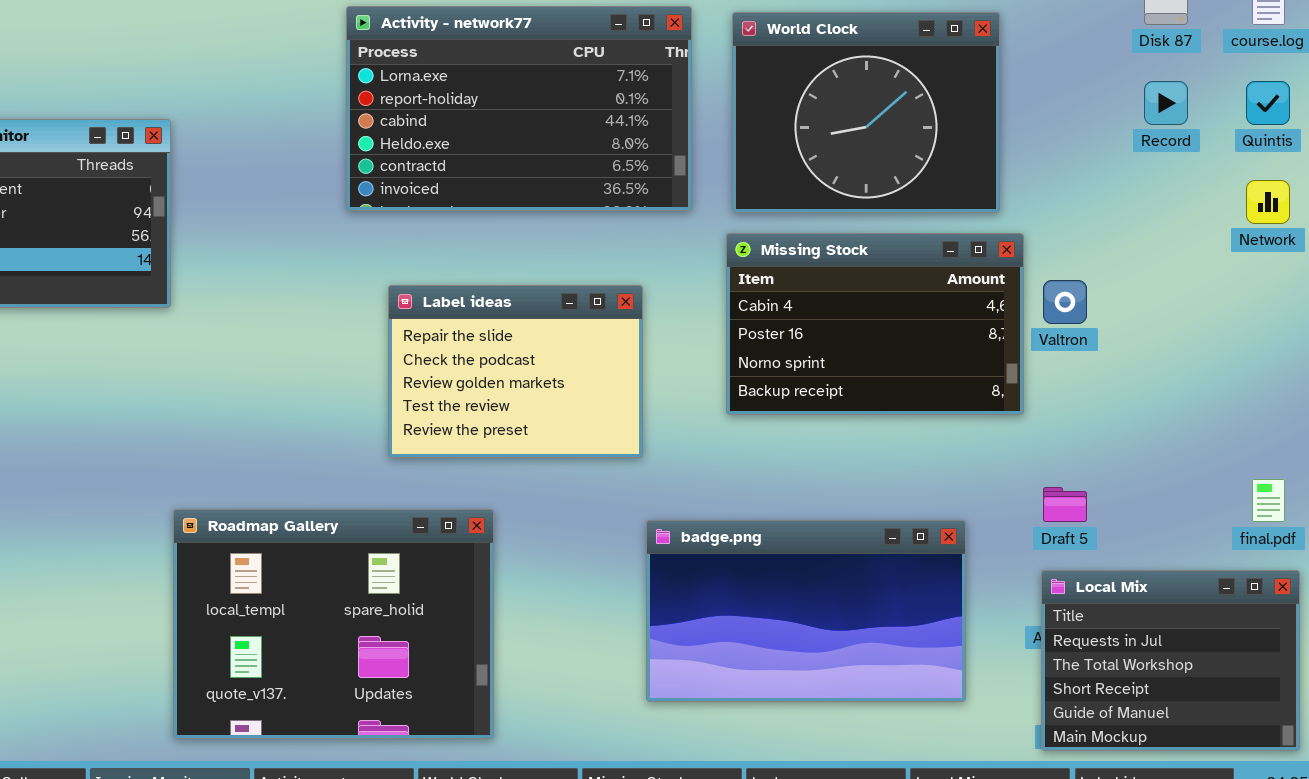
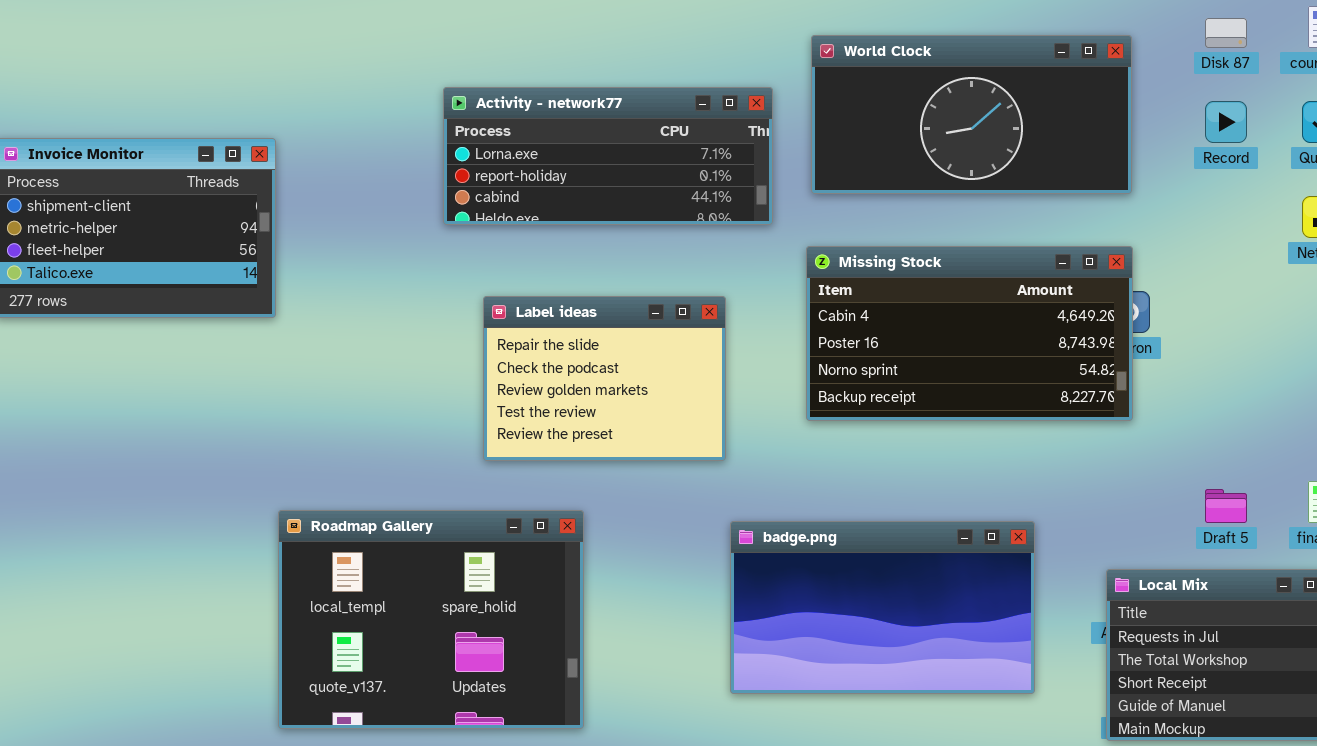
Activity - network77: [346,6,692,211] -> [443,87,773,225], resized
World Clock: [732,12,1000,213] -> [811,35,1132,194], resized
Missing Stock: [726,233,1024,415] -> [806,246,1133,421], resized
Draft 5: [1043,487,1087,522] -> [1205,489,1247,523], moved

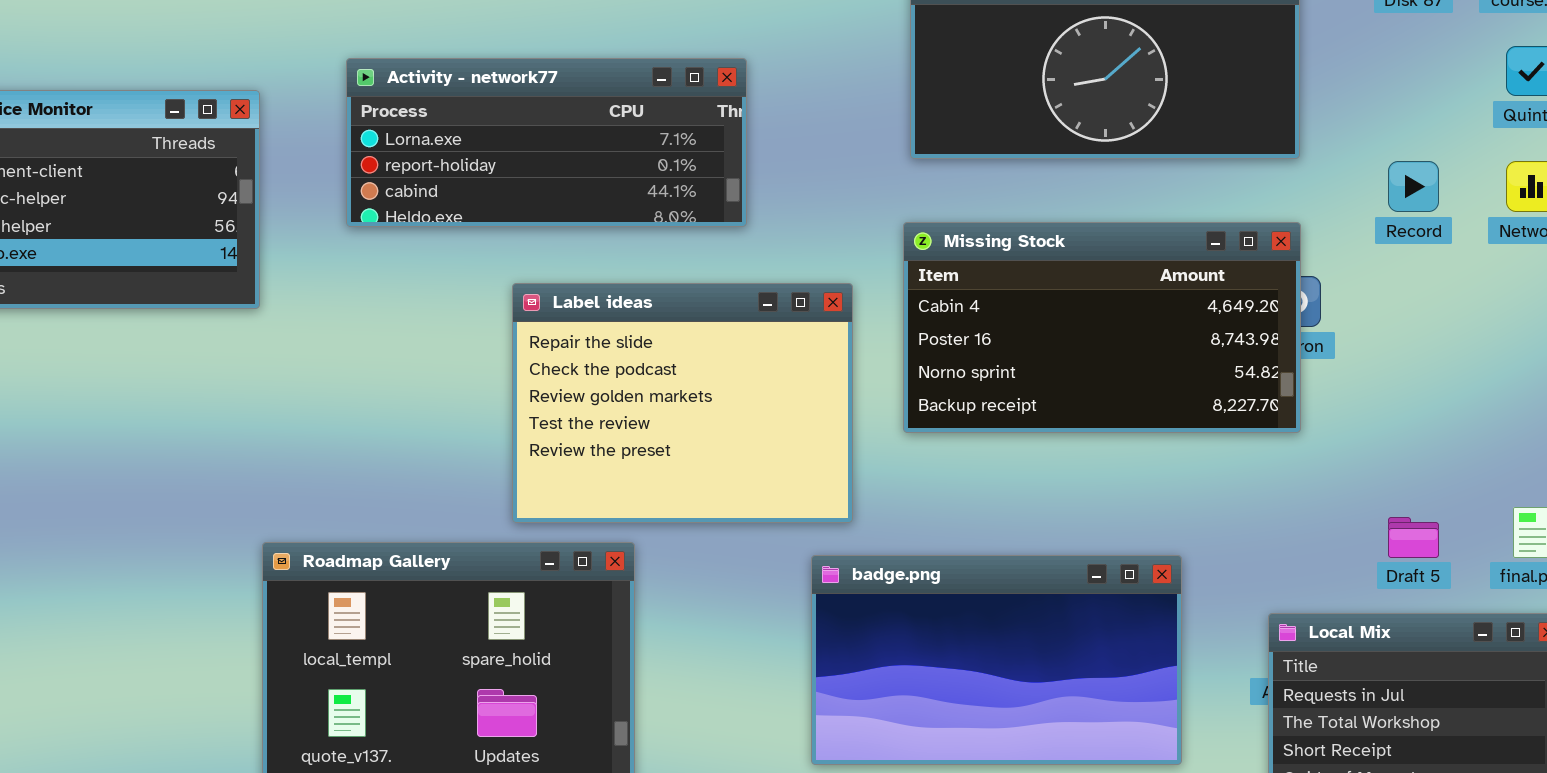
Activity - network77: [443,87,773,225] -> [346,58,747,227], moved
Record: [1205,101,1247,143] -> [1388,161,1439,212], moved
Label ideas: [483,296,726,461] -> [512,283,853,523], resized

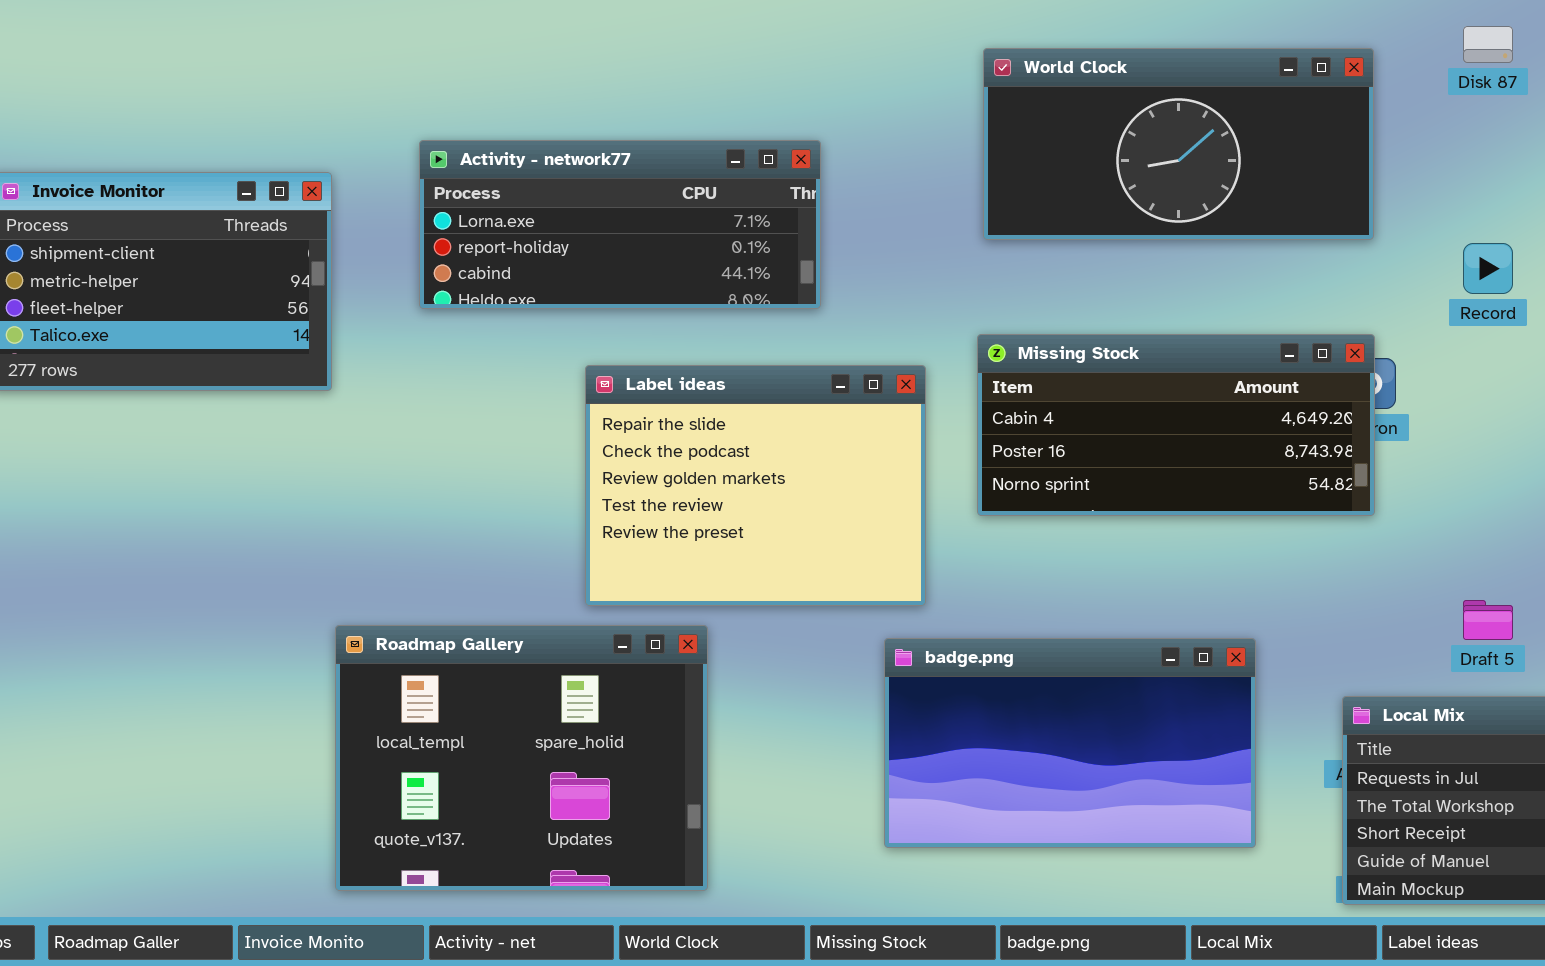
Missing Stock: [903,222,1301,433] -> [977,334,1375,516], resized

